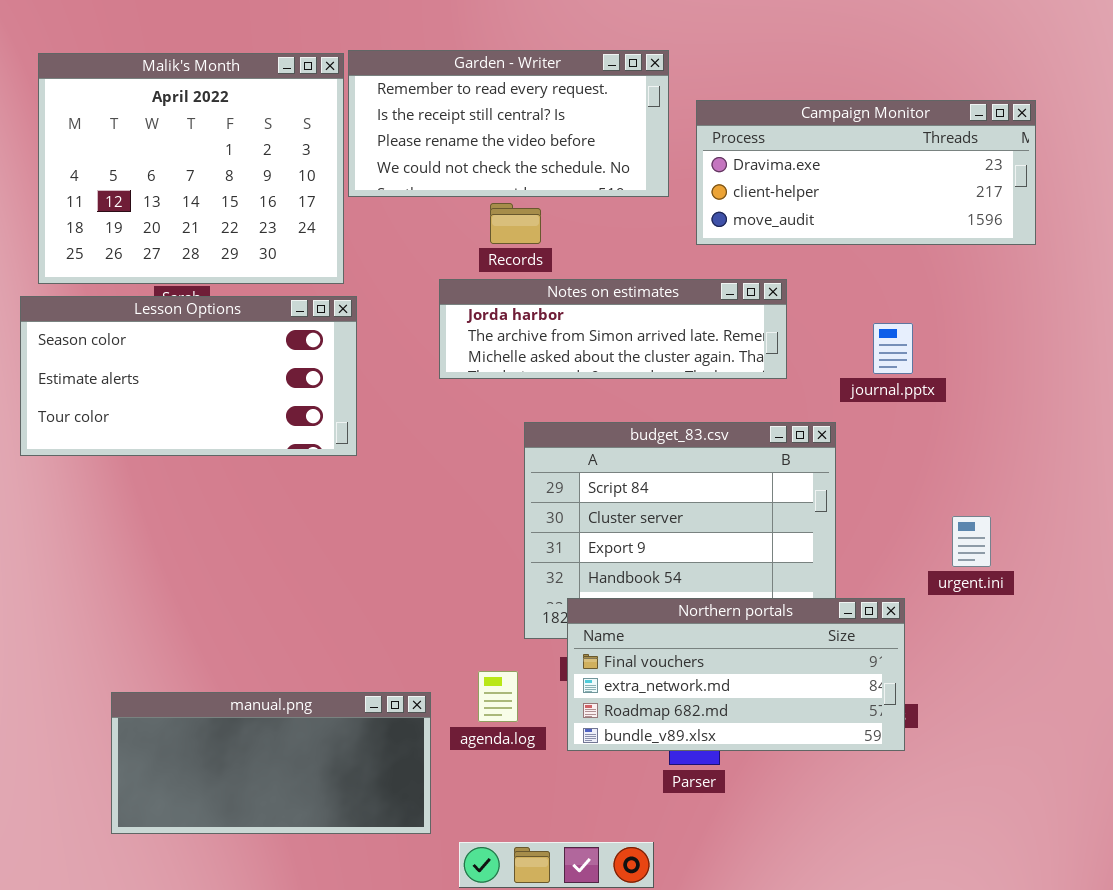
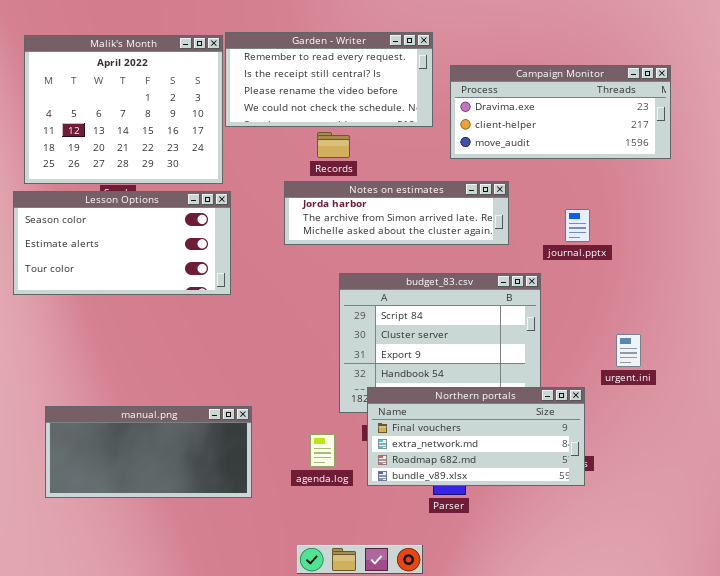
manual.png: [111,692,431,834] -> [45,406,252,498], moved

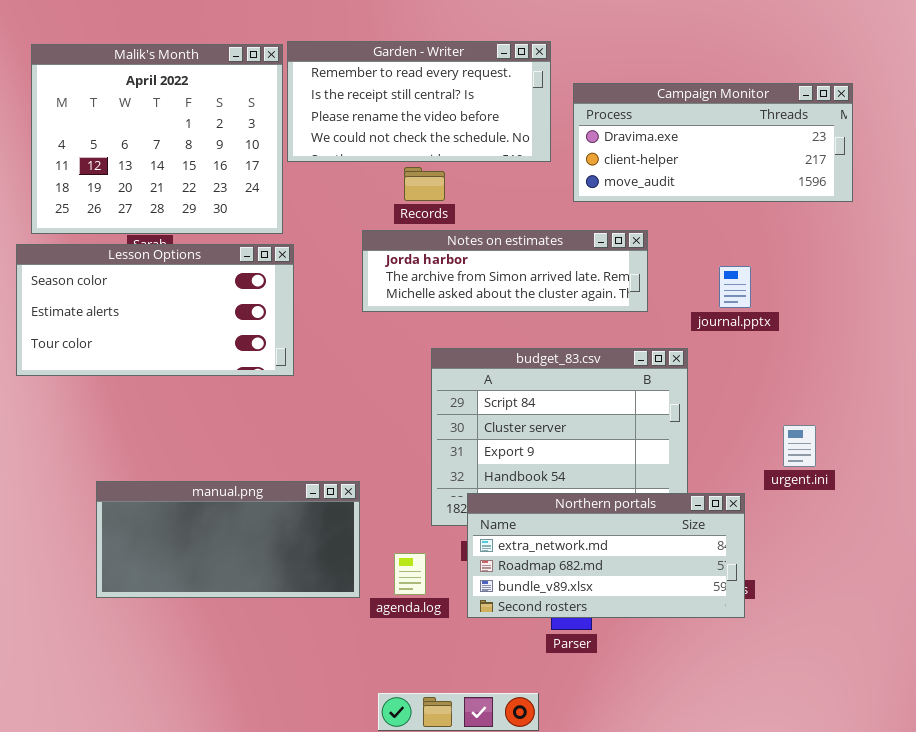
Northern portals: [367,387,585,486] -> [467,493,745,618], scrolled down 1 row
manual.png: [45,406,252,498] -> [96,481,360,598], moved

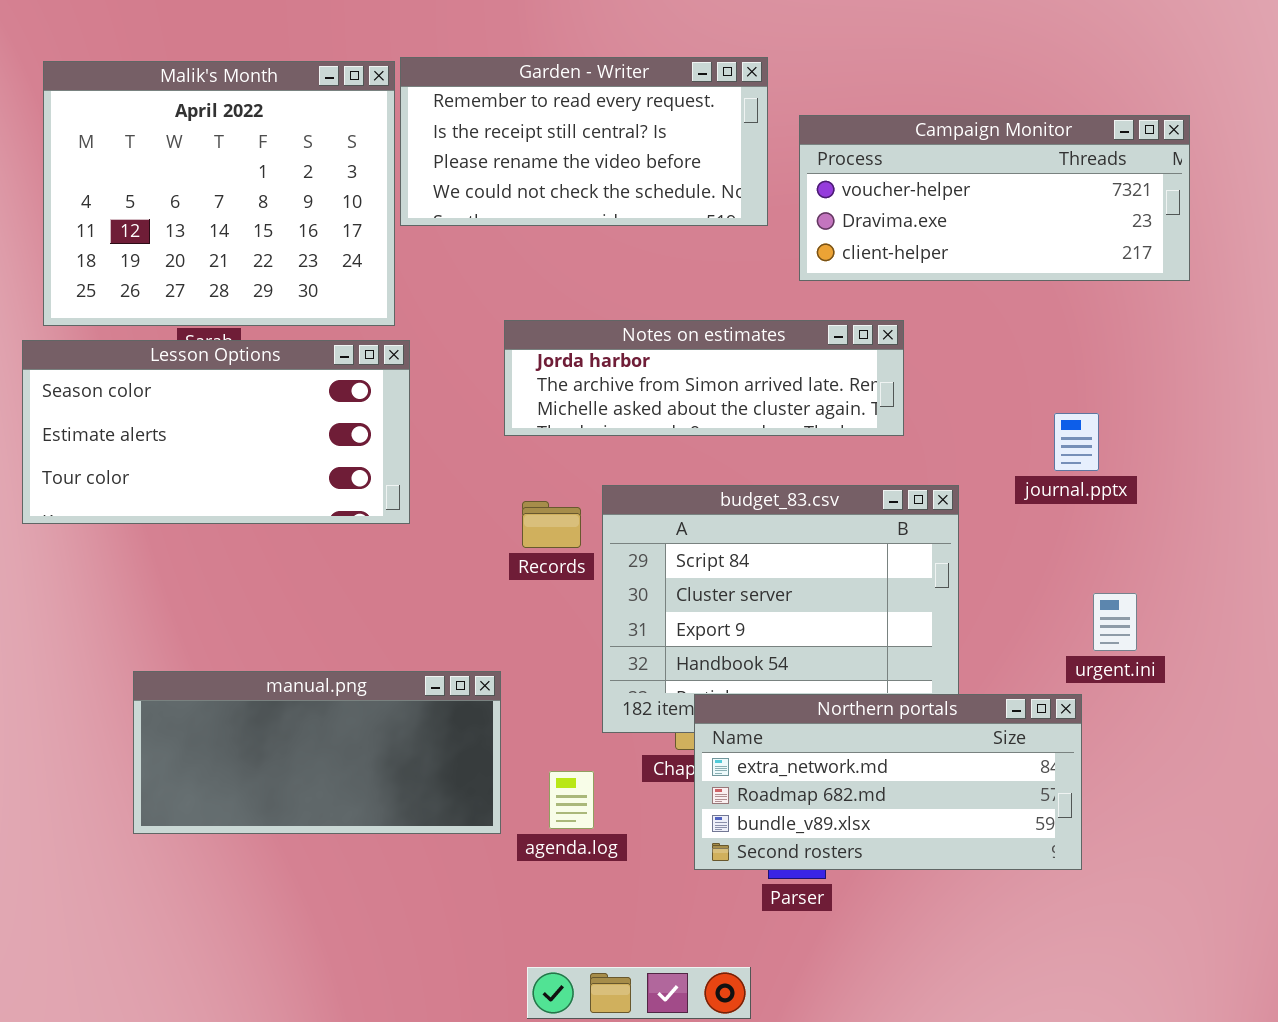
Campaign Monitor: [573,83,853,202] -> [799,115,1190,281], scrolled up 1 row
Records: [404,167,445,201] -> [522,501,581,548], moved
journal.pptx: [719,266,751,308] -> [1054,413,1099,471], moved
Northern portals: [467,493,745,618] -> [694,694,1082,870], moved

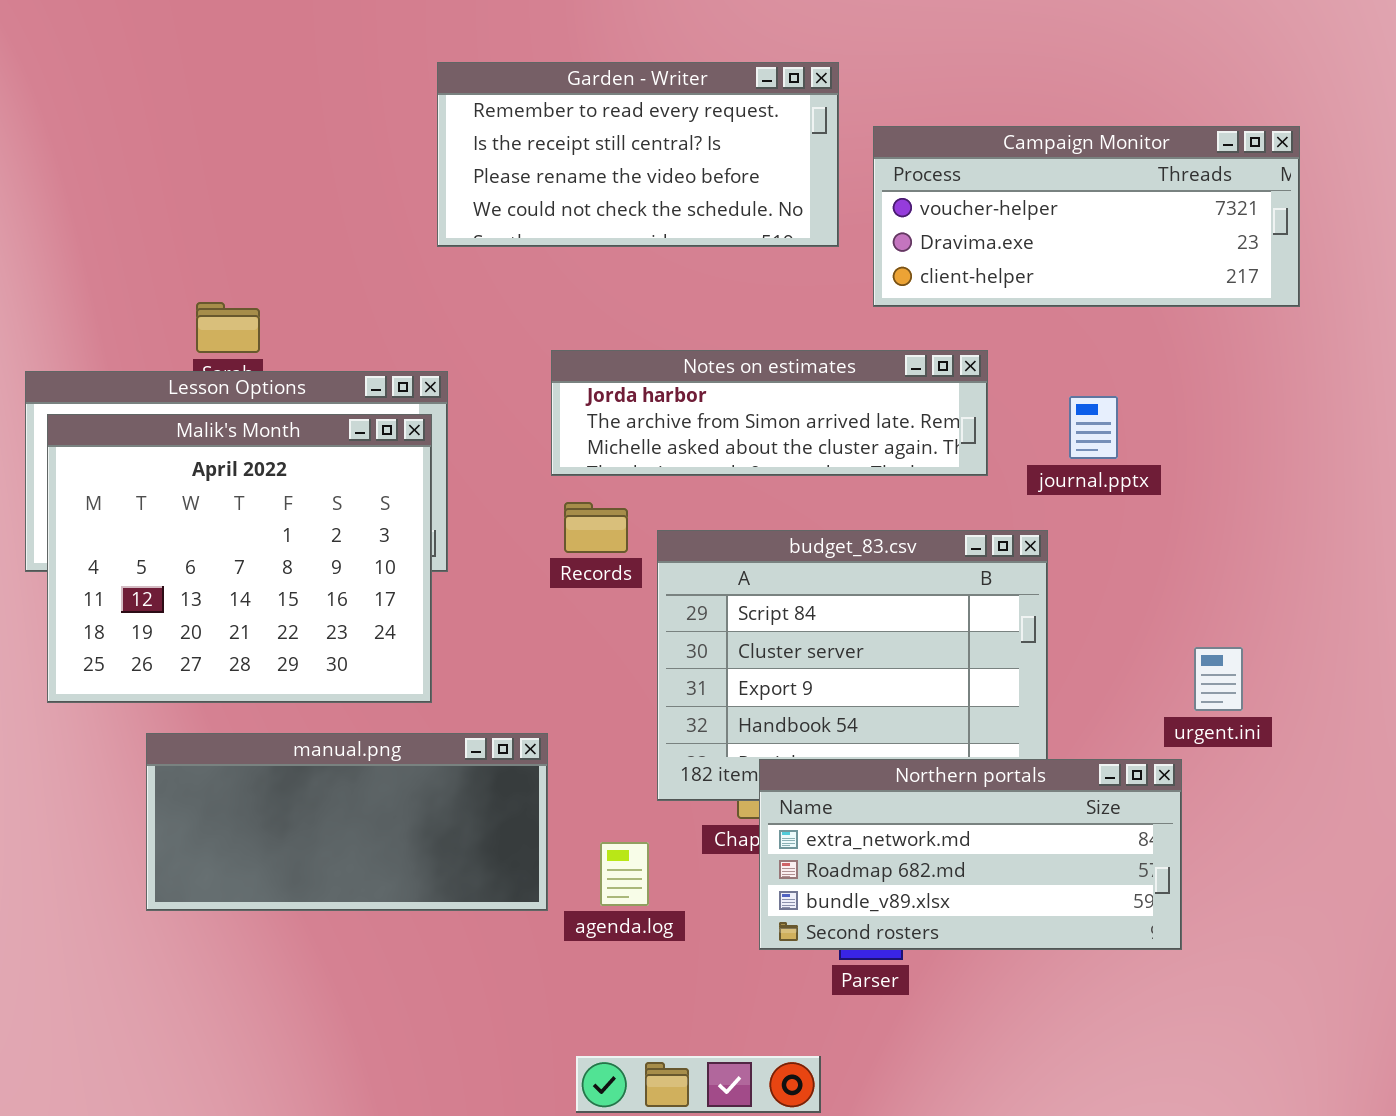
Malik's Month: [43,61,395,326] -> [47,414,432,703], moved
journal.pptx: [1054,413,1099,471] -> [1069,396,1118,459], moved
Records: [522,501,581,548] -> [564,502,628,553], moved

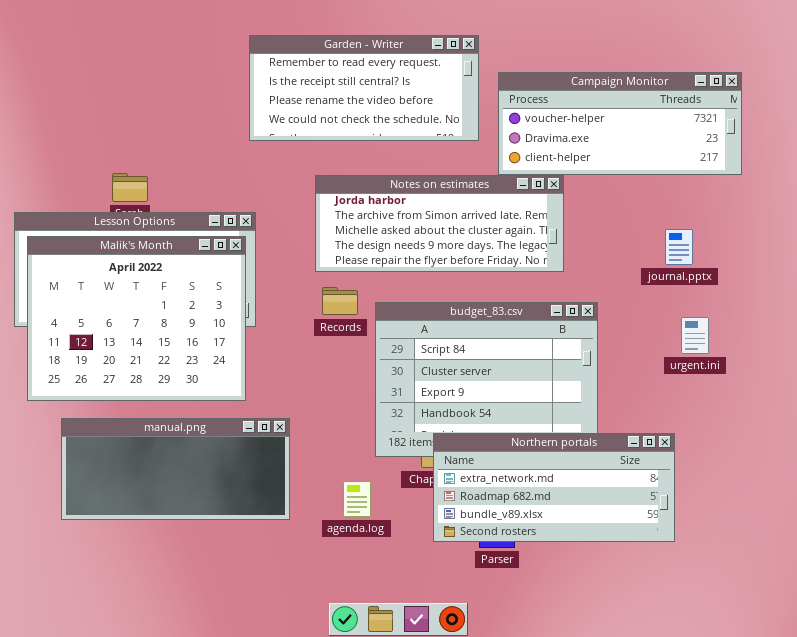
Notes on estimates: [551,350,988,476] -> [315,175,564,272], resized
journal.pptx: [1069,396,1118,459] -> [665,229,693,265], moved
urgent.ini: [1194,647,1243,711] -> [681,317,709,354], moved
manual.png: [146,733,548,911] -> [61,418,290,520], moved

